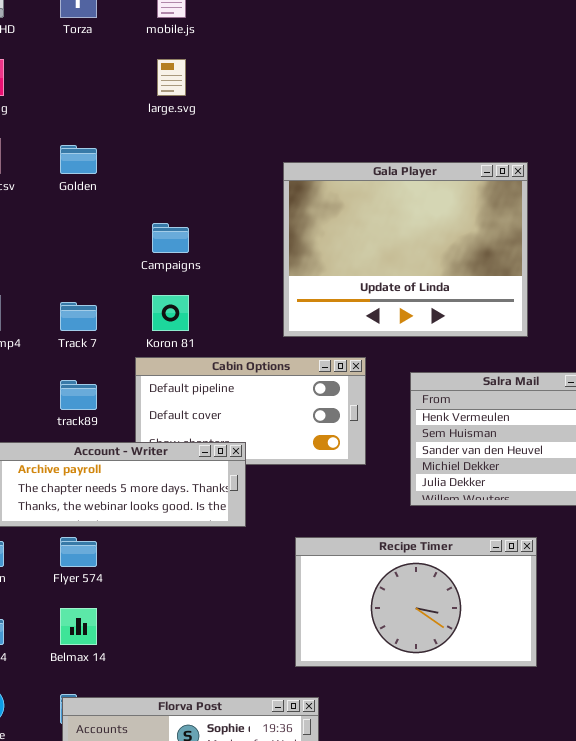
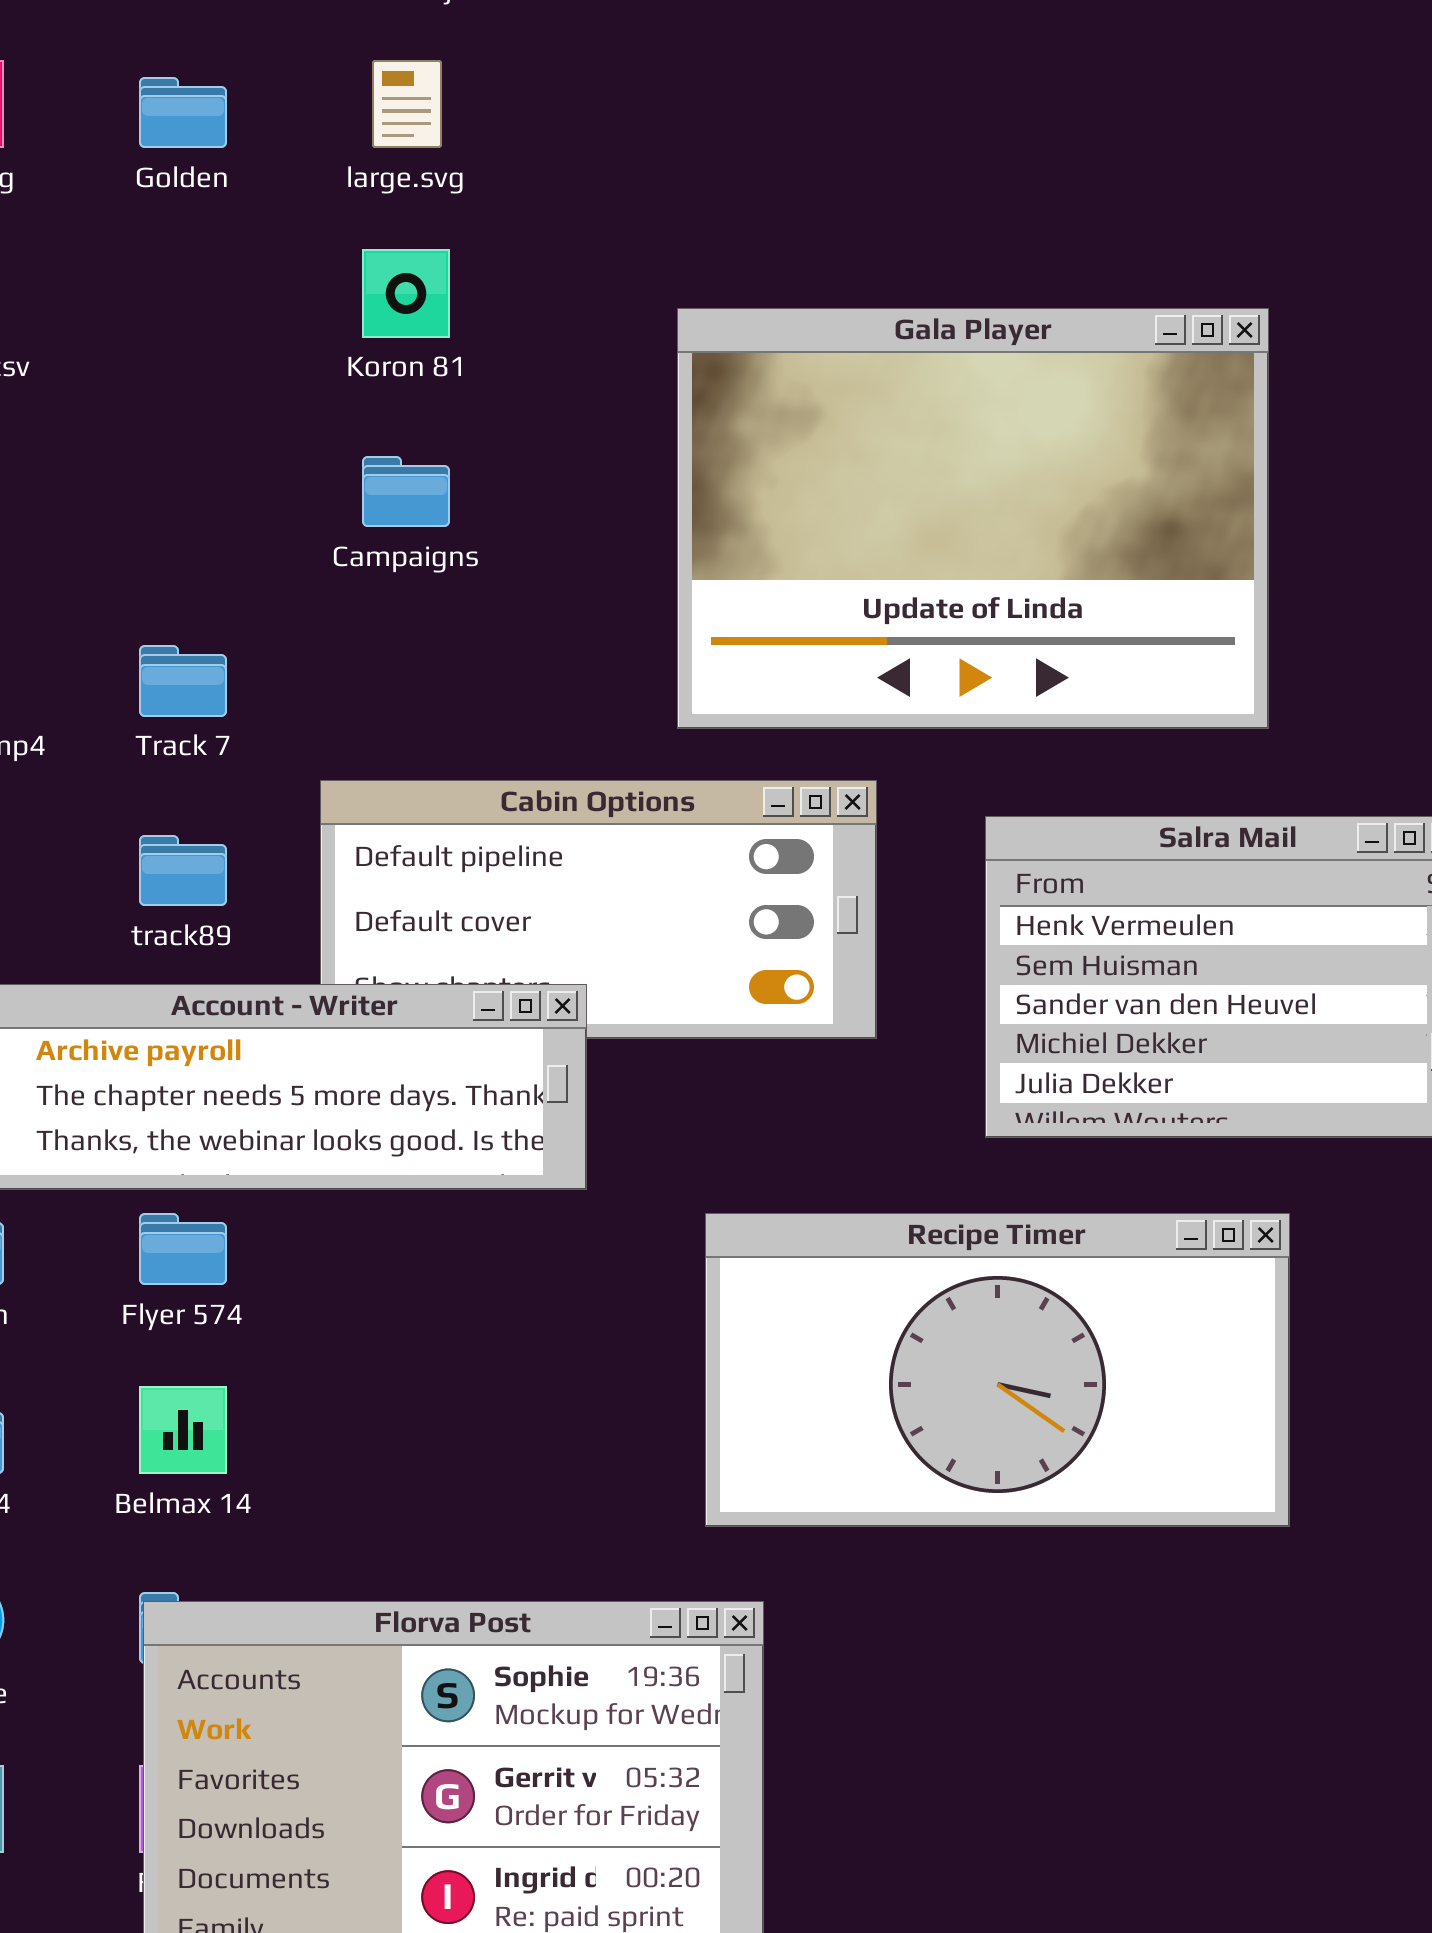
Golden: [60,145,97,174] -> [139,77,227,148], moved
Koron 81: [152,295,189,331] -> [362,249,450,338], moved

